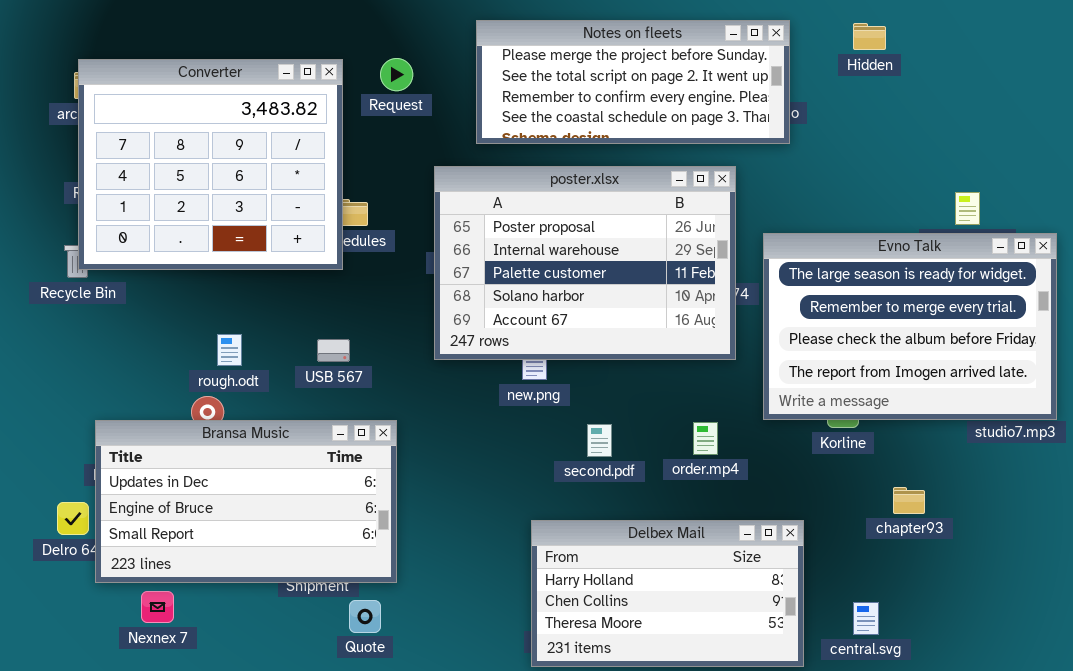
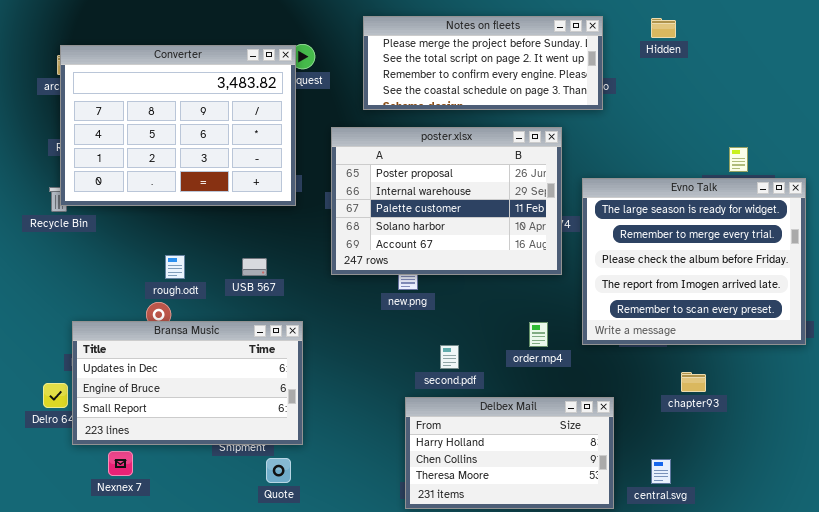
Converter: [78,59,343,270] -> [60,45,296,206], resized
Evno Talk: [763,233,1057,420] -> [582,178,806,345], resized
second.pdf: [587,424,612,457] -> [440,345,459,369], moved

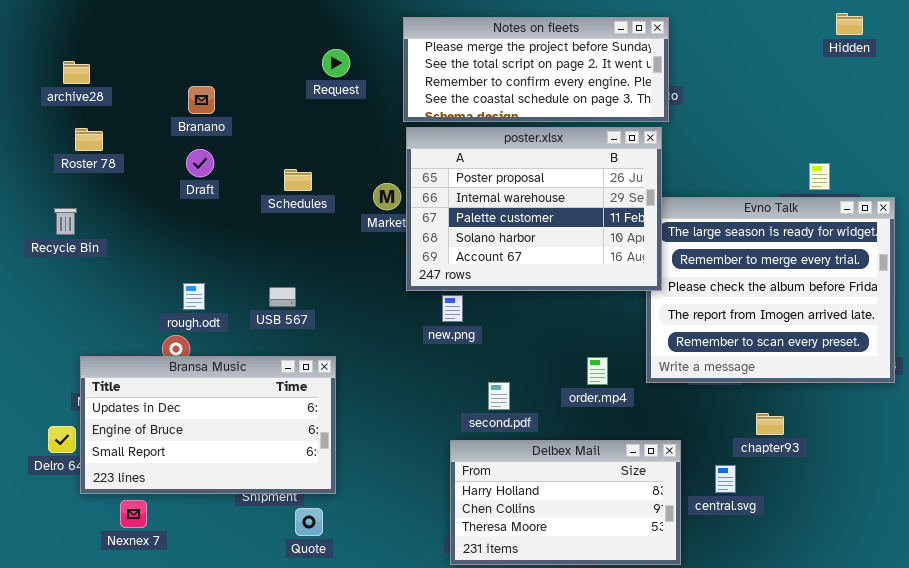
Hidden: [651,18,676,38] -> [836,13,863,35], moved
Converter: [60,45,296,206] -> none, closed
poster.xlsx: [331,127,562,275] -> [406,127,662,291], moved
central.svg: [651,459,671,484] -> [715,465,736,493], moved

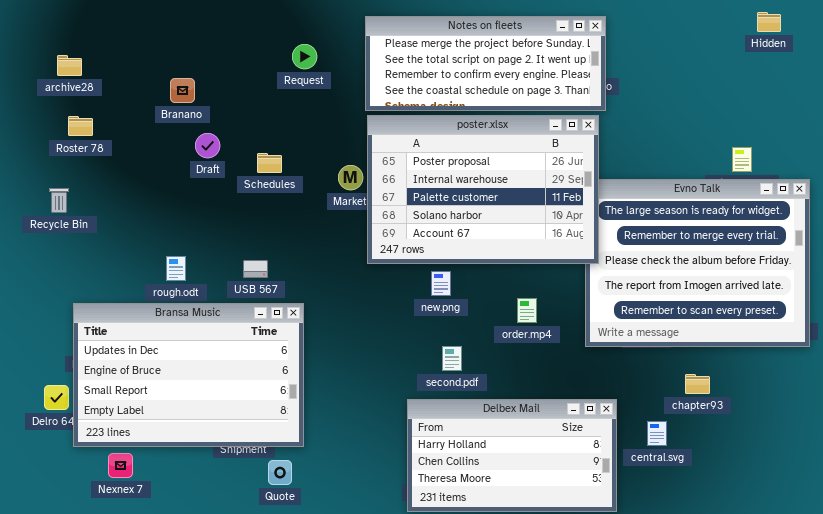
Draft: [186,149,214,177] -> [195,133,220,158], moved
new.png: [442,295,463,322] -> [431,271,451,296], moved
Bransa Music: [80,356,336,494] -> [73,303,304,447], resized
order.mp4: [587,357,608,385] -> [517,298,537,323], moved

